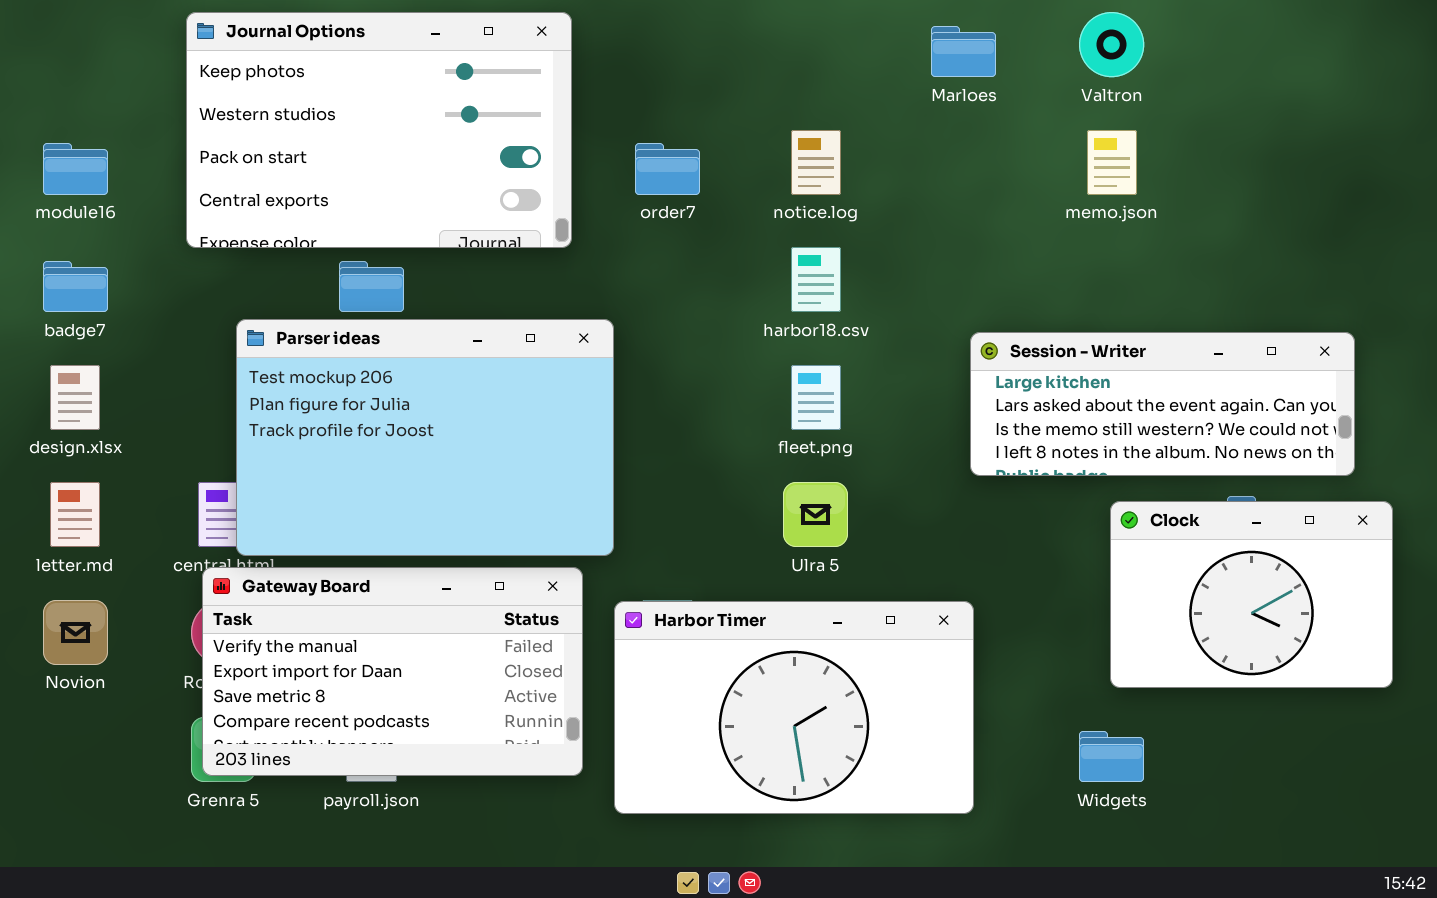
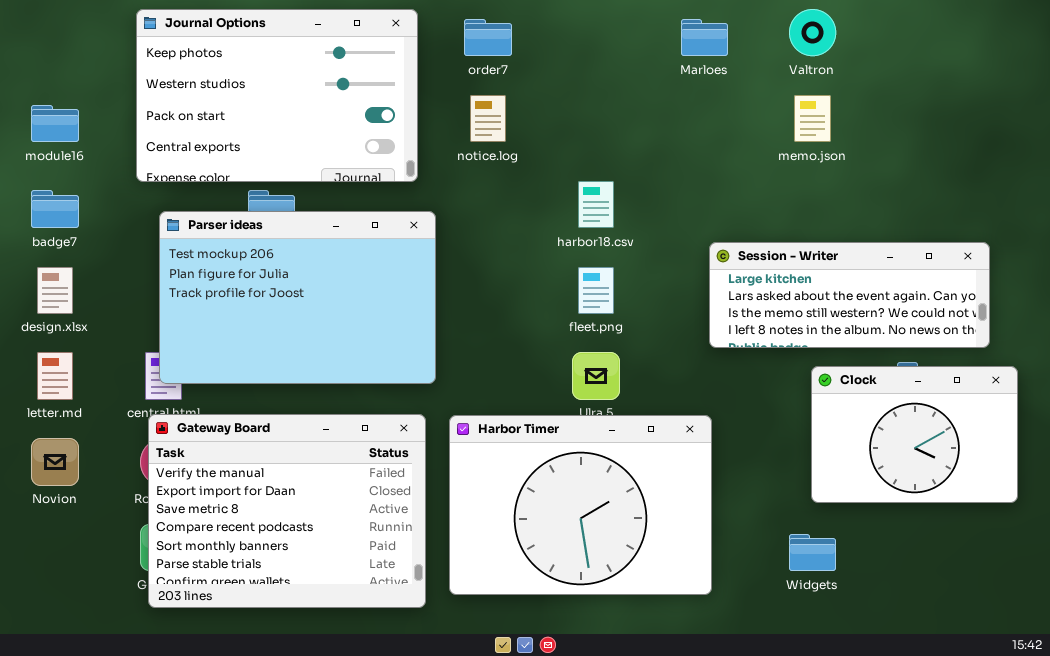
notice.log: [791,130,841,195] -> [470,95,506,142], moved
order7: [635,143,700,195] -> [464,19,512,56], moved
Parser ideas: [236,319,614,556] -> [159,211,436,384], moved
Gateway Board: [202,567,583,776] -> [148,414,426,608], resized
Harbor Timer: [614,601,974,814] -> [449,415,712,595], resized

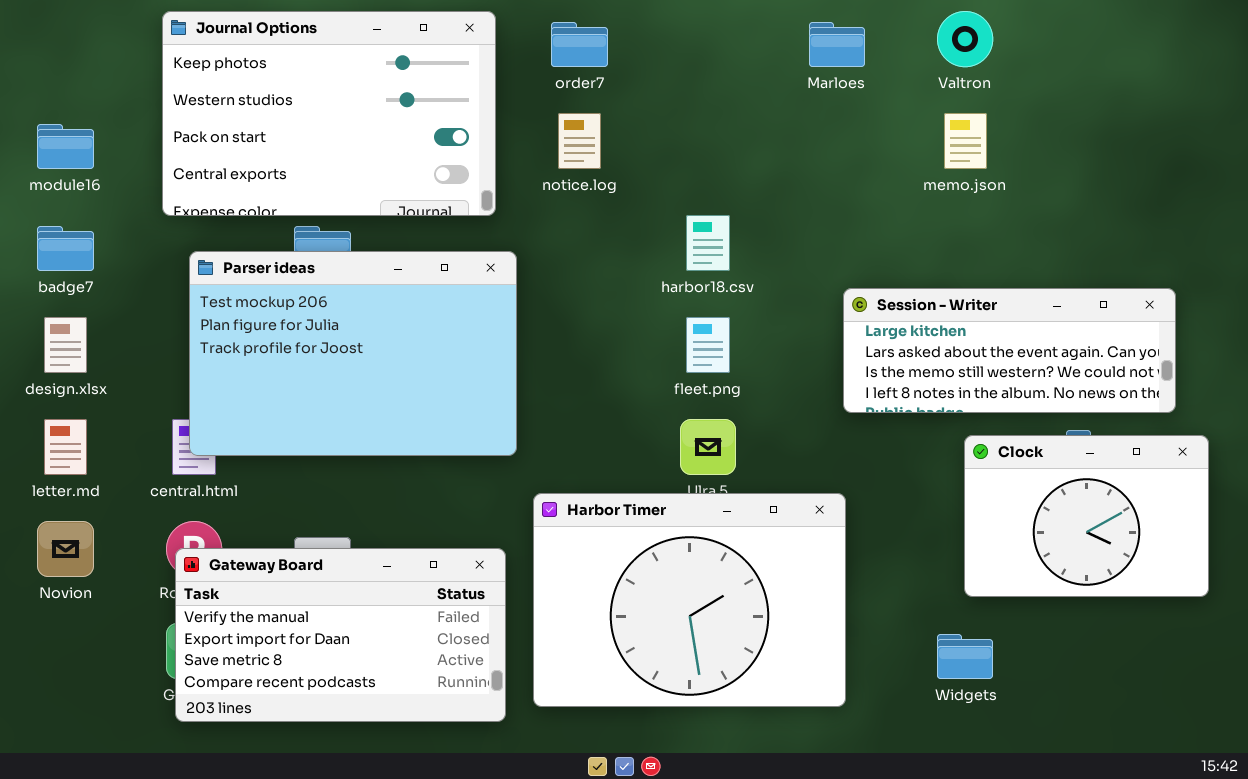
Gateway Board: [148,414,426,608] -> [175,548,506,722], resized

